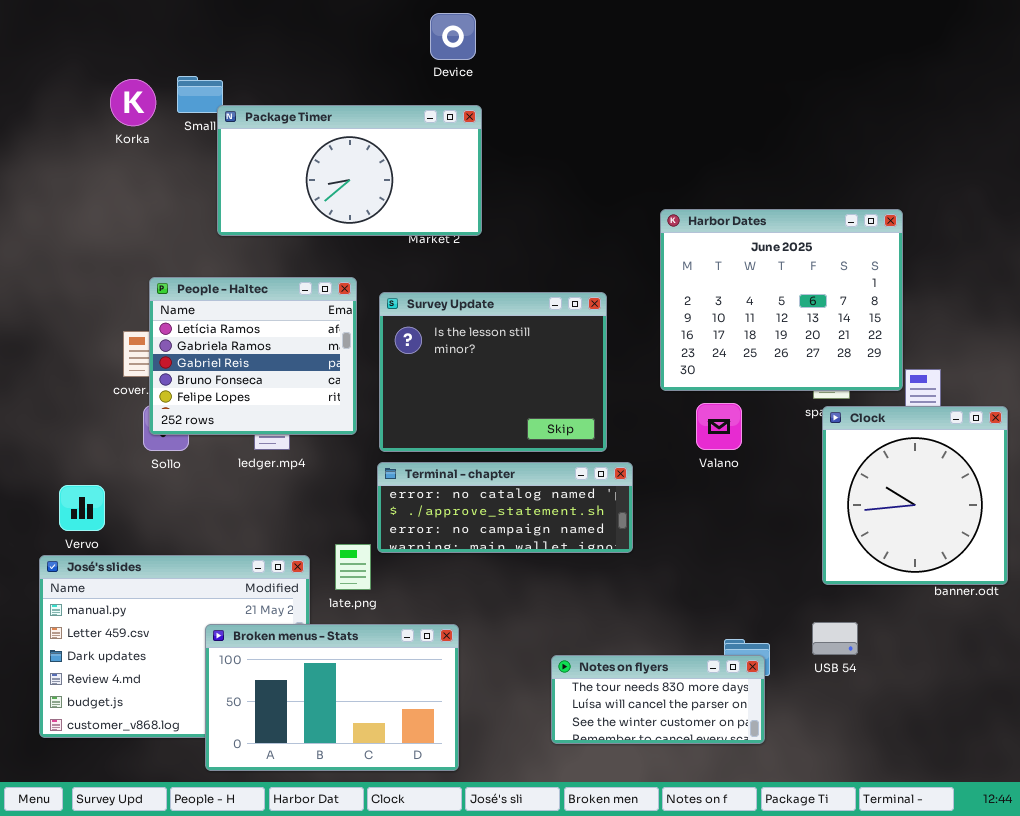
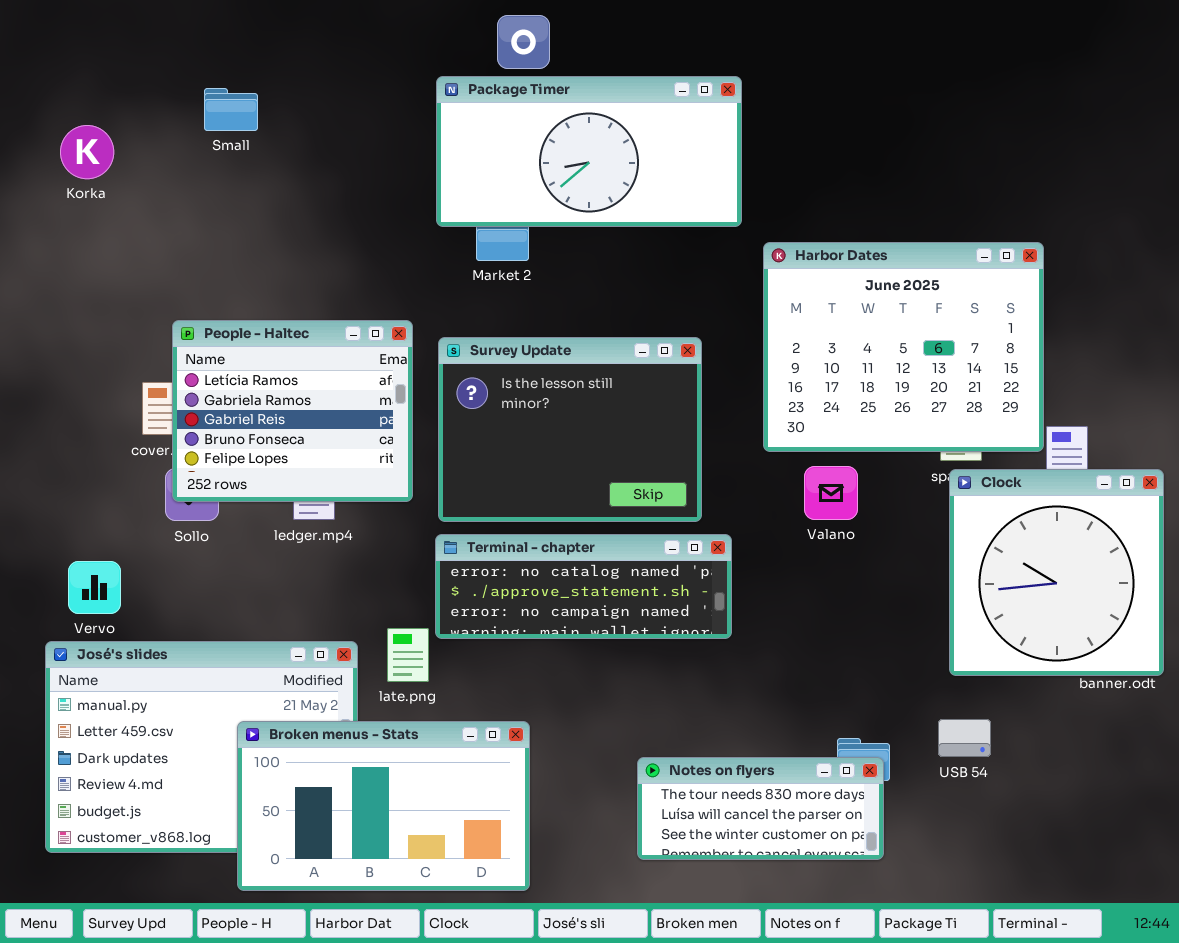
Korka: [110,79,156,126] -> [60,125,114,179], moved
Package Timer: [217,105,482,236] -> [436,76,742,227], moved

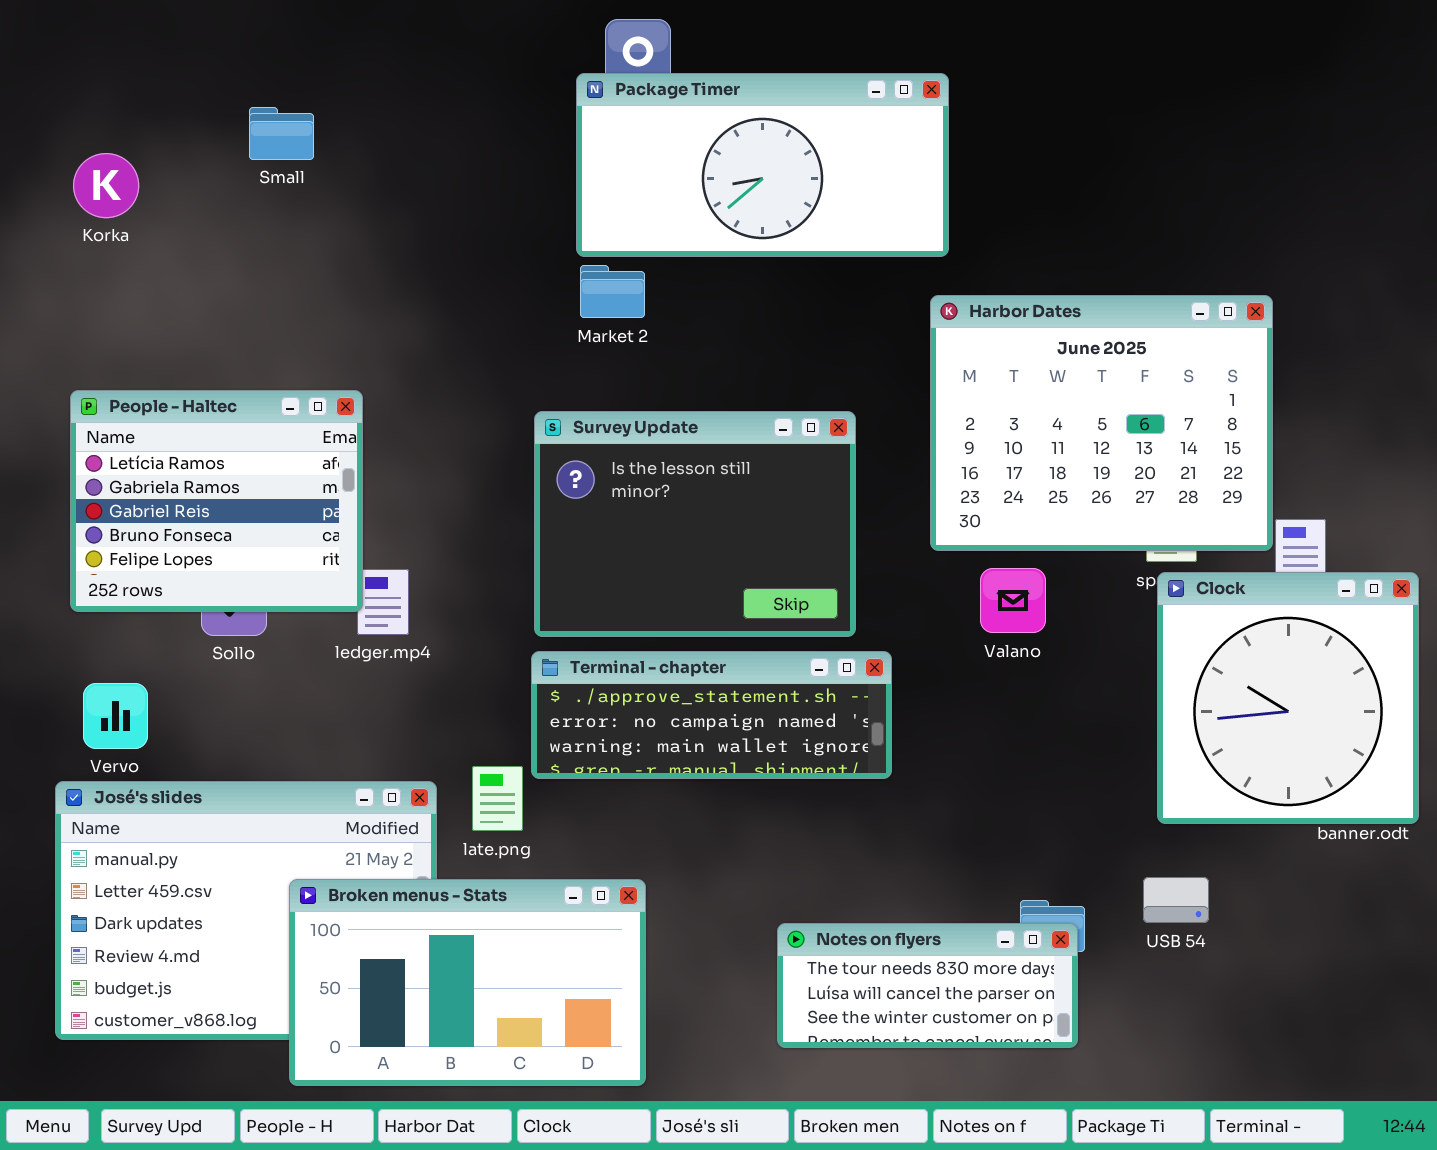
Package Timer: [436,76,742,227] -> [576,73,949,257], moved
People - Haltec: [172,320,413,502] -> [70,390,363,612], moved
Terminal - chapter: [435,534,732,639] -> [531,651,892,779], scrolled down 1 row

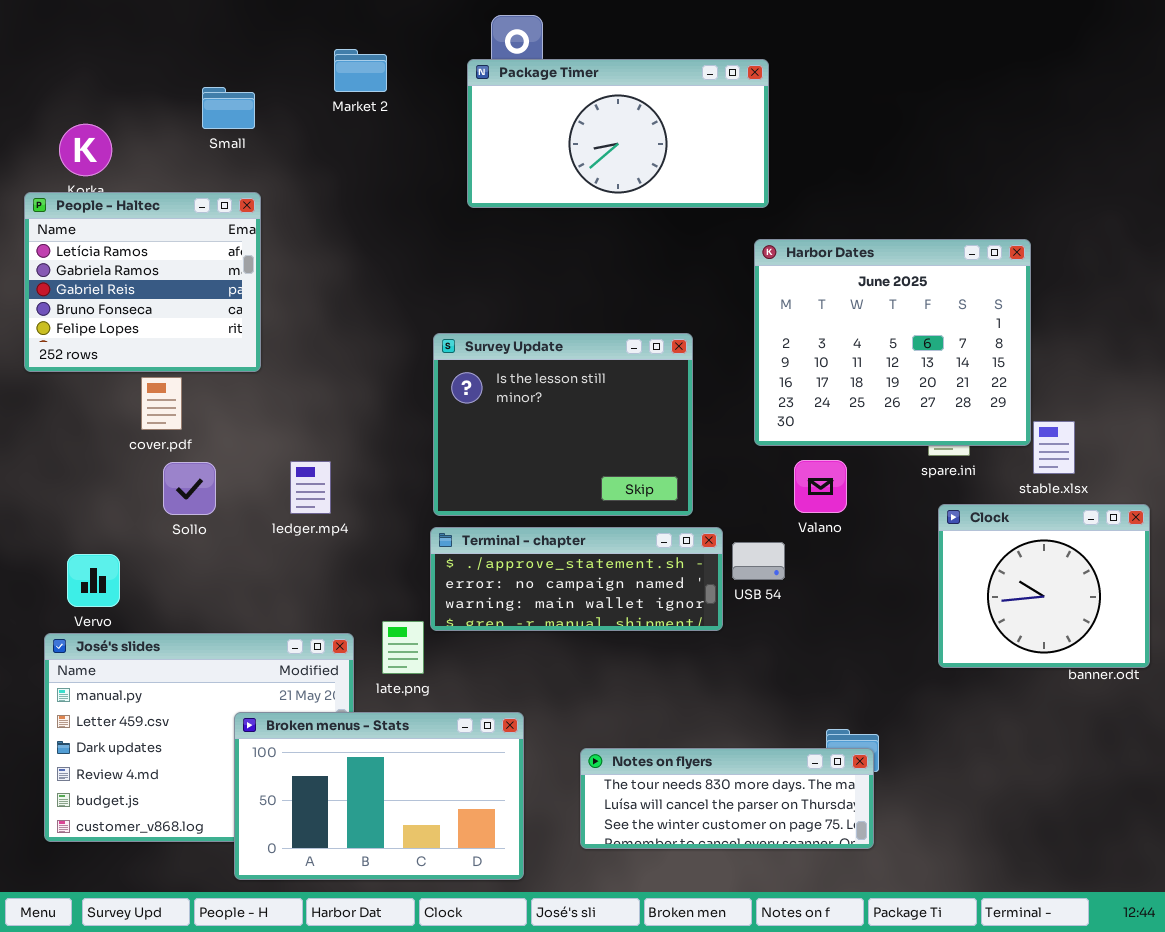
Market 2: [580,265,645,318] -> [334,49,387,92], moved
People - Haltec: [70,390,363,612] -> [24,192,261,372], moved
Clock: [1157,572,1419,824] -> [938,504,1150,668], resized
USB 54: [1143,877,1209,923] -> [732,542,785,580], moved
Notes on flyers: [777,923,1078,1048] -> [580,748,874,849], resized

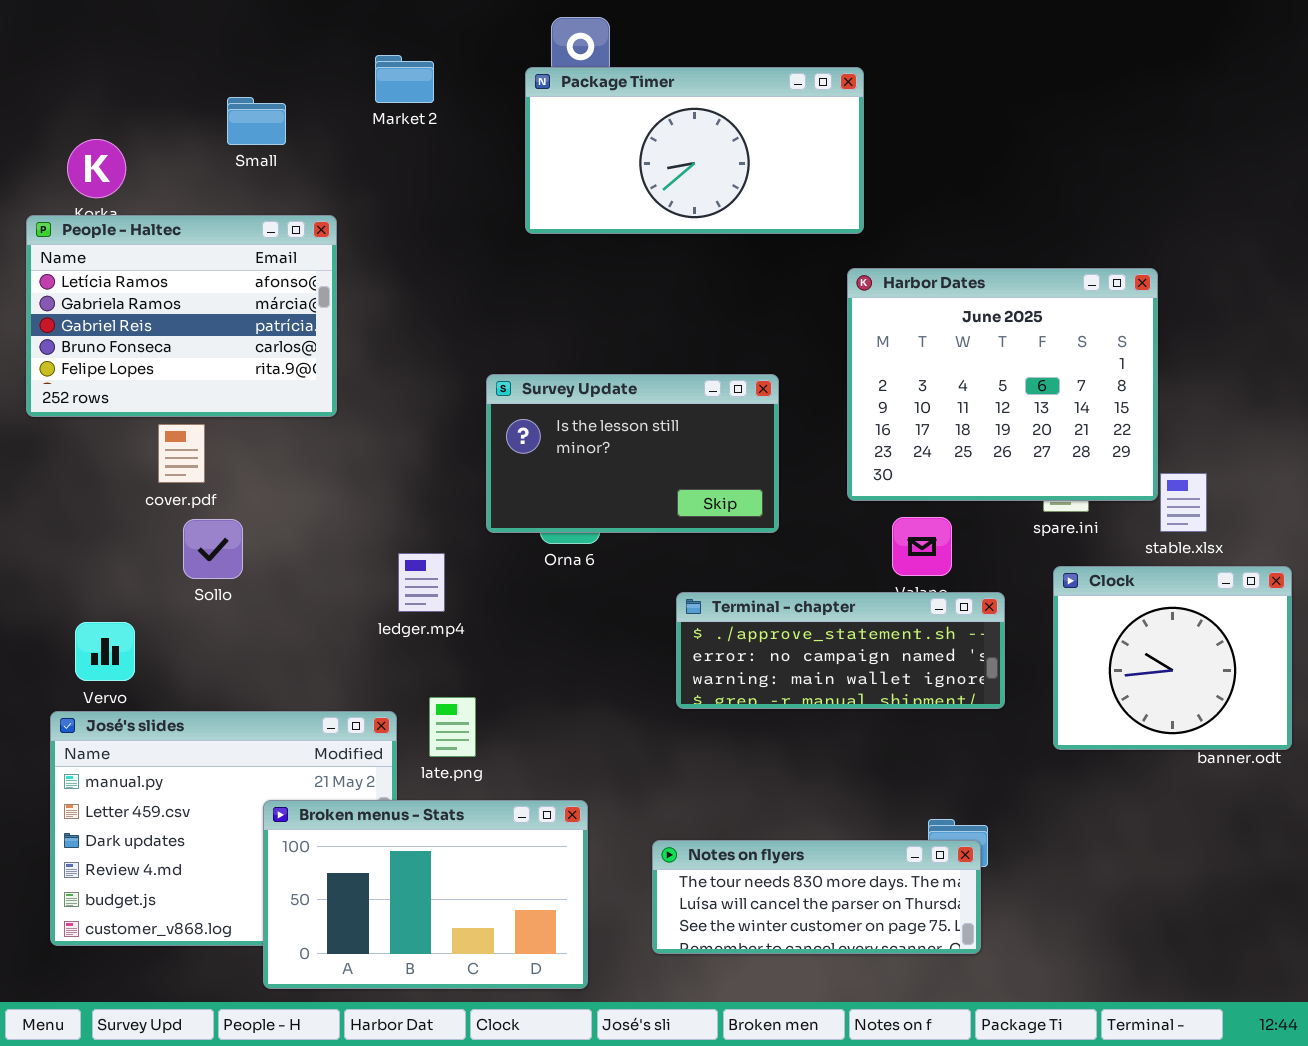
People - Haltec: [24,192,261,372] -> [26,215,337,417], resized
Survey Update: [433,333,693,516] -> [486,374,779,533], resized
ledger.mp4: [290,461,331,514] -> [398,553,445,612], moved
Terminal - chapter: [430,527,723,631] -> [676,592,1005,709], moved

